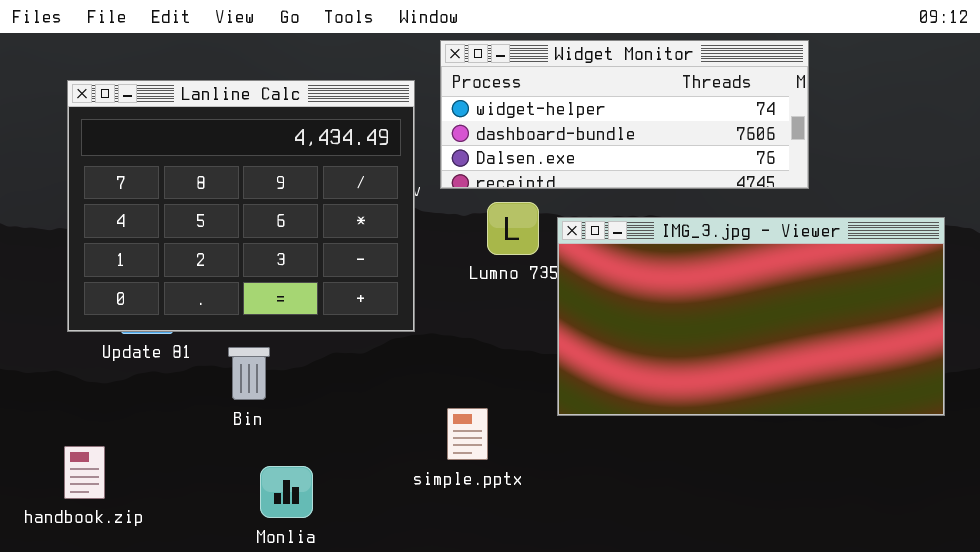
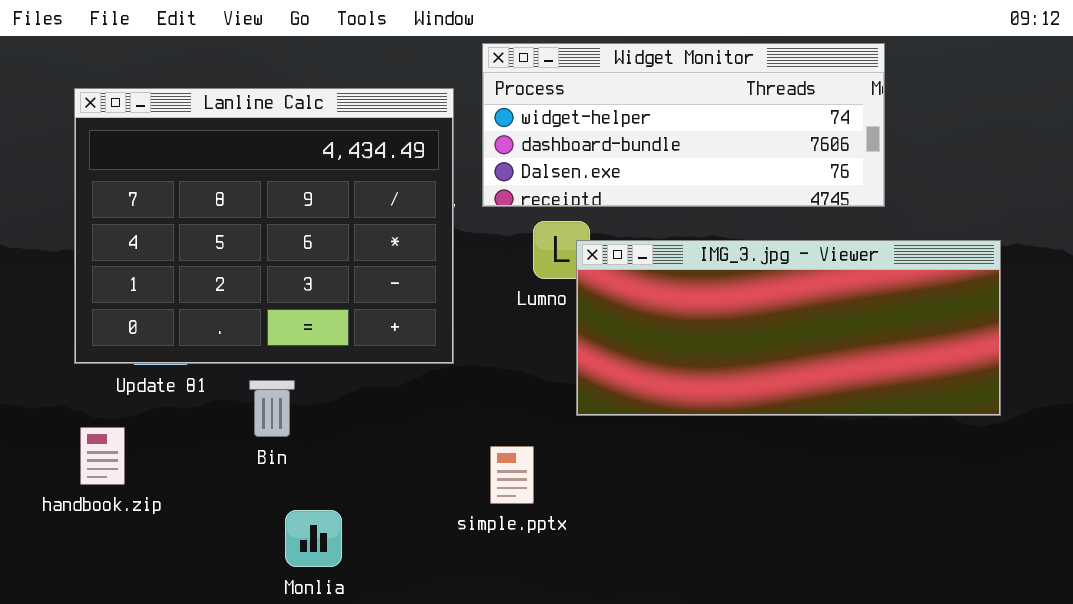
IMG_3.jpg - Viewer: [557,217,945,416] -> [576,240,1001,416], moved, resized
handbook.zip: [64,446,105,499] -> [80,427,125,485], moved

